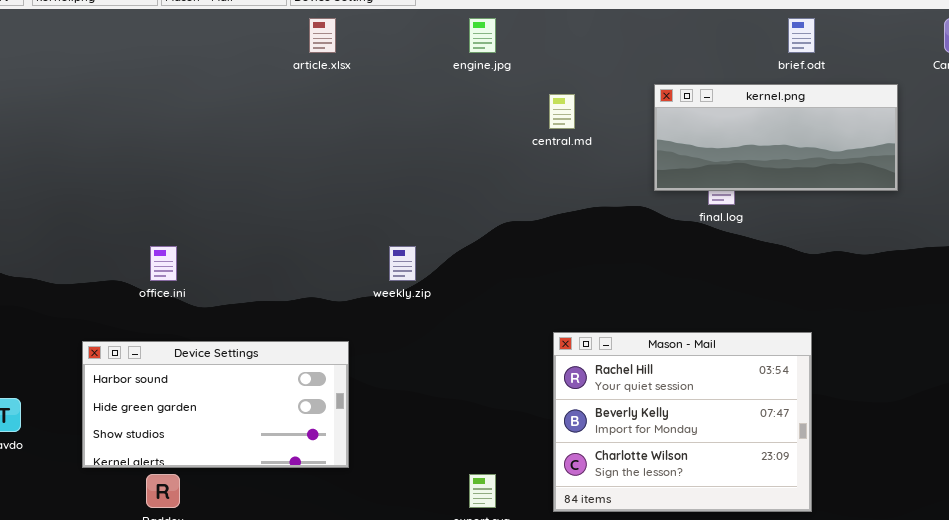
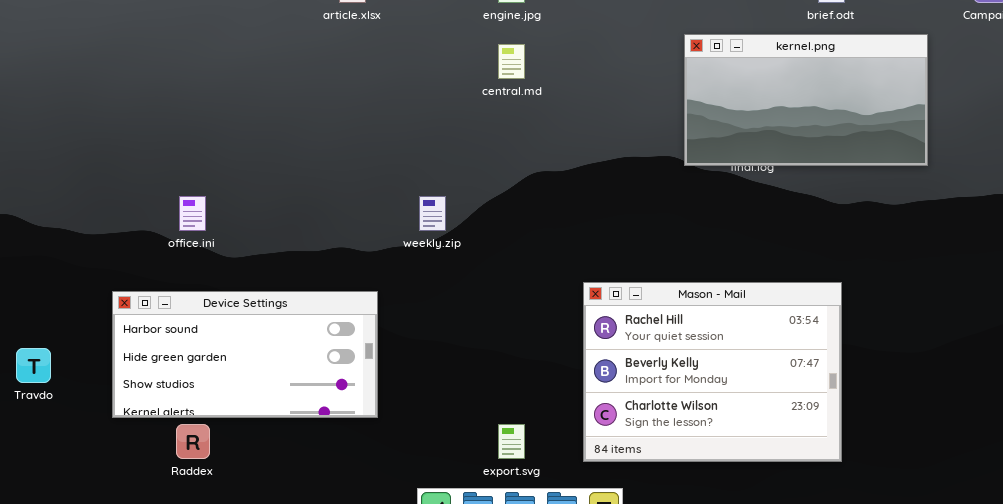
kernel.png: [654,84,898,191] -> [684,34,928,166], resized
central.md: [549,94,575,129] -> [498,44,525,79], moved

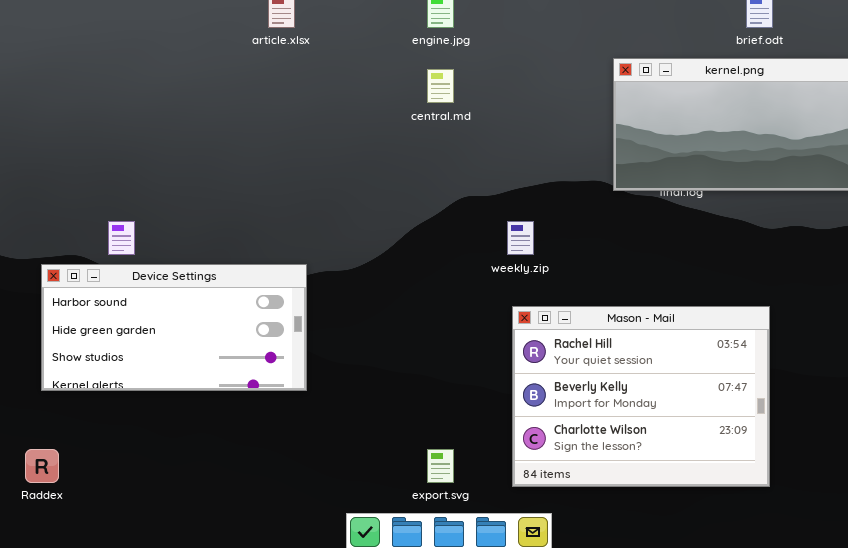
weekly.zip: [419,196,446,231] -> [507,221,534,255], moved
Device Settings: [112,291,378,418] -> [41,264,307,391], moved
Raddex: [176,424,210,459] -> [25,449,59,483], moved

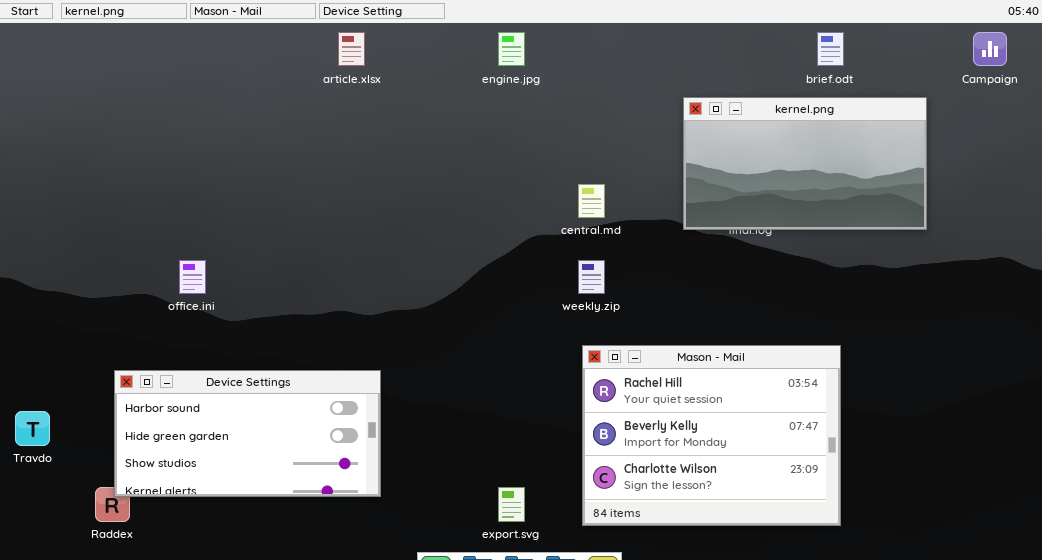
central.md: [427,69,454,103] -> [578,184,605,218], moved
Device Settings: [41,264,307,391] -> [114,370,381,497], moved

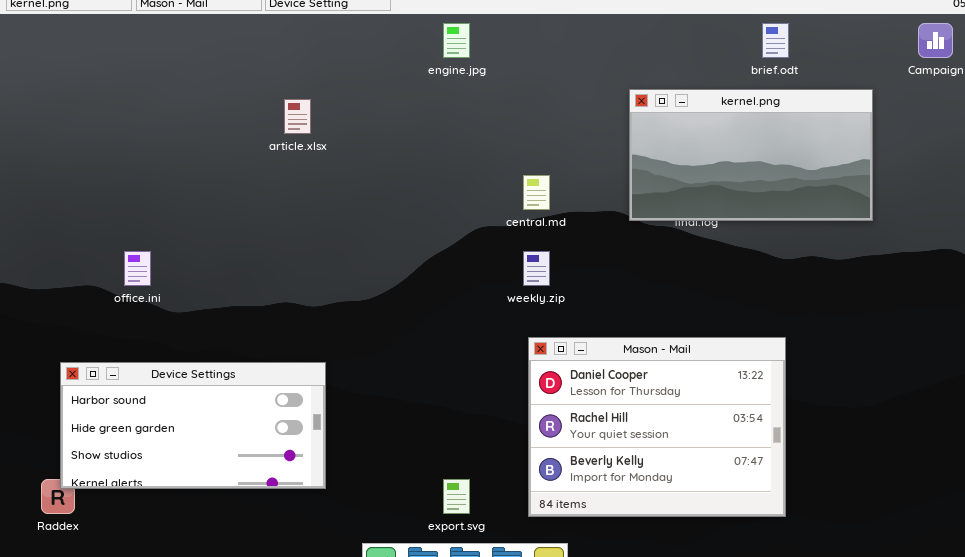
article.xlsx: [338,32,365,66] -> [284,99,311,134], moved
Mason - Mail: [582,345,841,526] -> [528,337,786,517], scrolled up 1 row

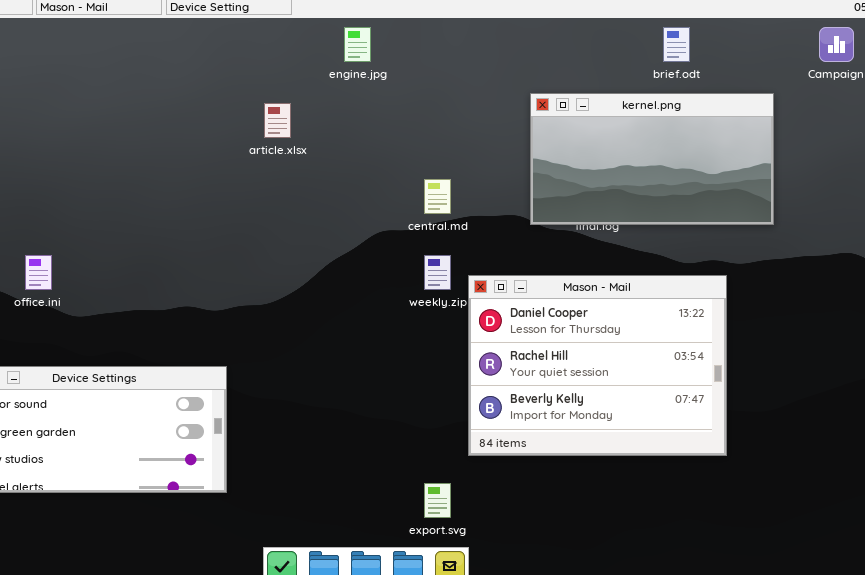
article.xlsx: [284,99,311,134] -> [264,103,291,138], moved
Mason - Mail: [528,337,786,517] -> [468,275,727,456], moved
export.svg: [443,479,470,514] -> [424,483,451,518], moved

